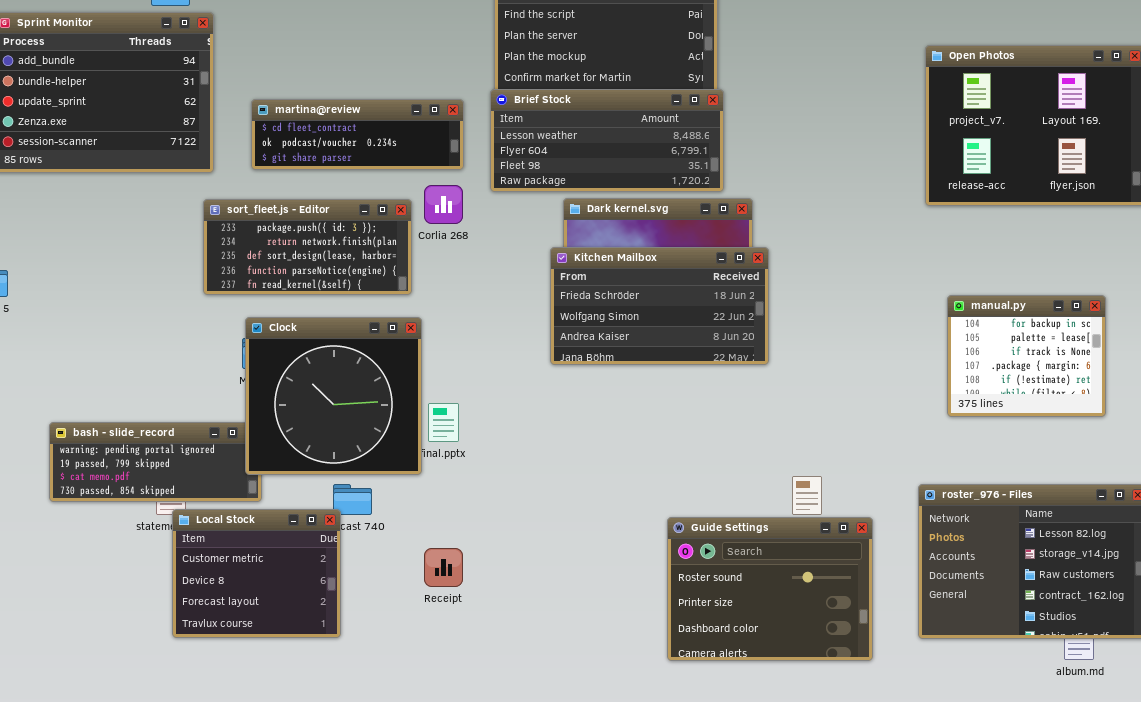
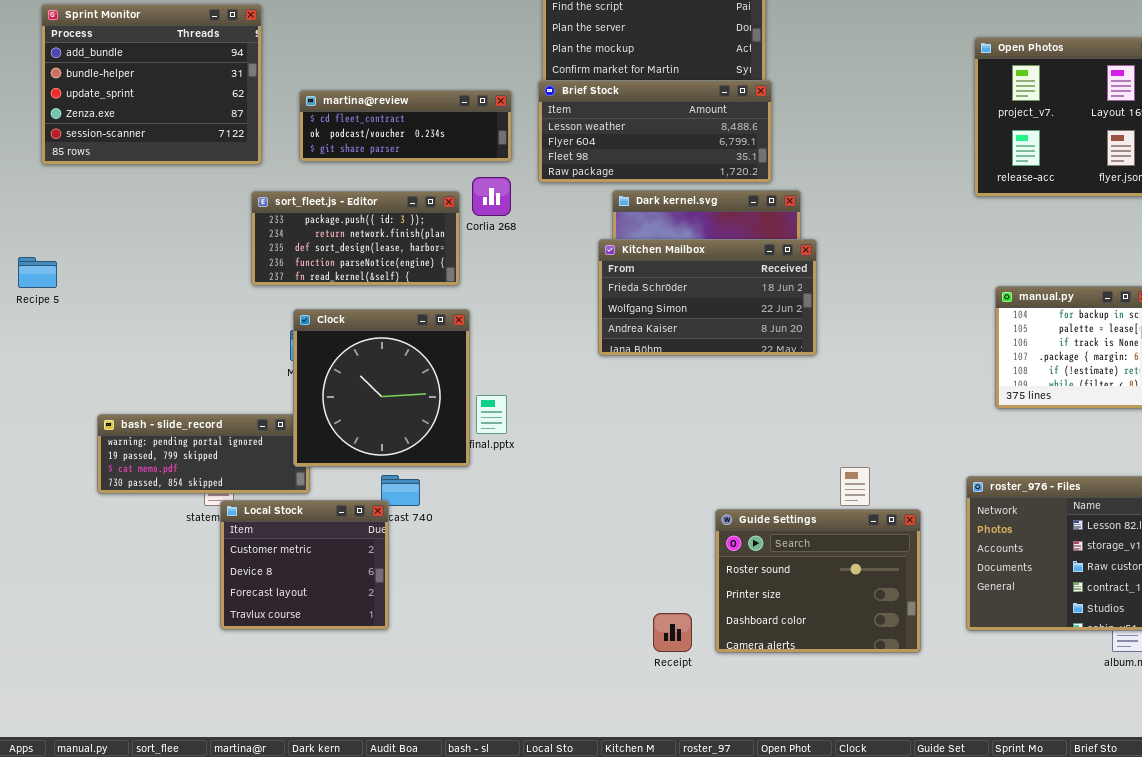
Receipt: [424,548,463,587] -> [653,613,692,652], moved

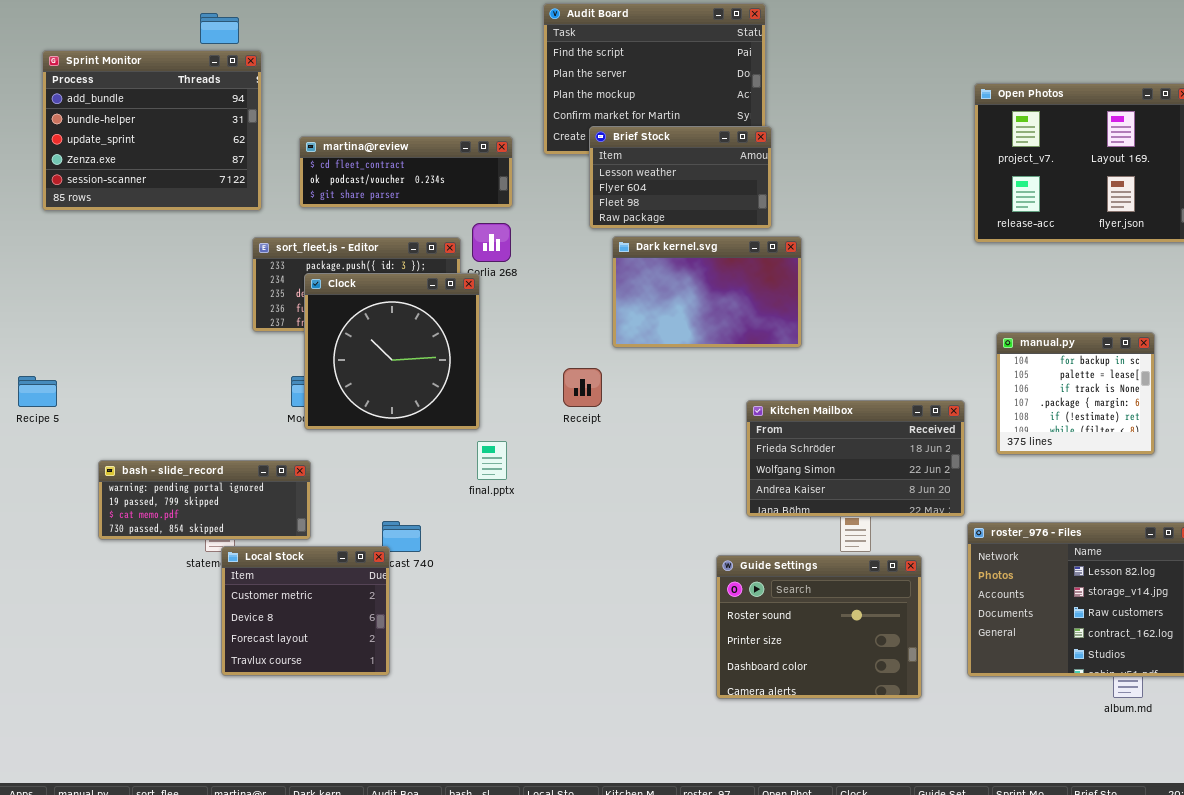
Brief Stock: [538,80,772,183] -> [589,126,772,229], resized
Kitchen Mailbox: [598,239,817,356] -> [746,400,965,517], moved
Recipe 5: [18,257,57,288] -> [18,376,57,407], moved
Clock: [293,309,470,467] -> [304,273,480,430], moved
Receipt: [653,613,692,652] -> [563,368,602,407], moved

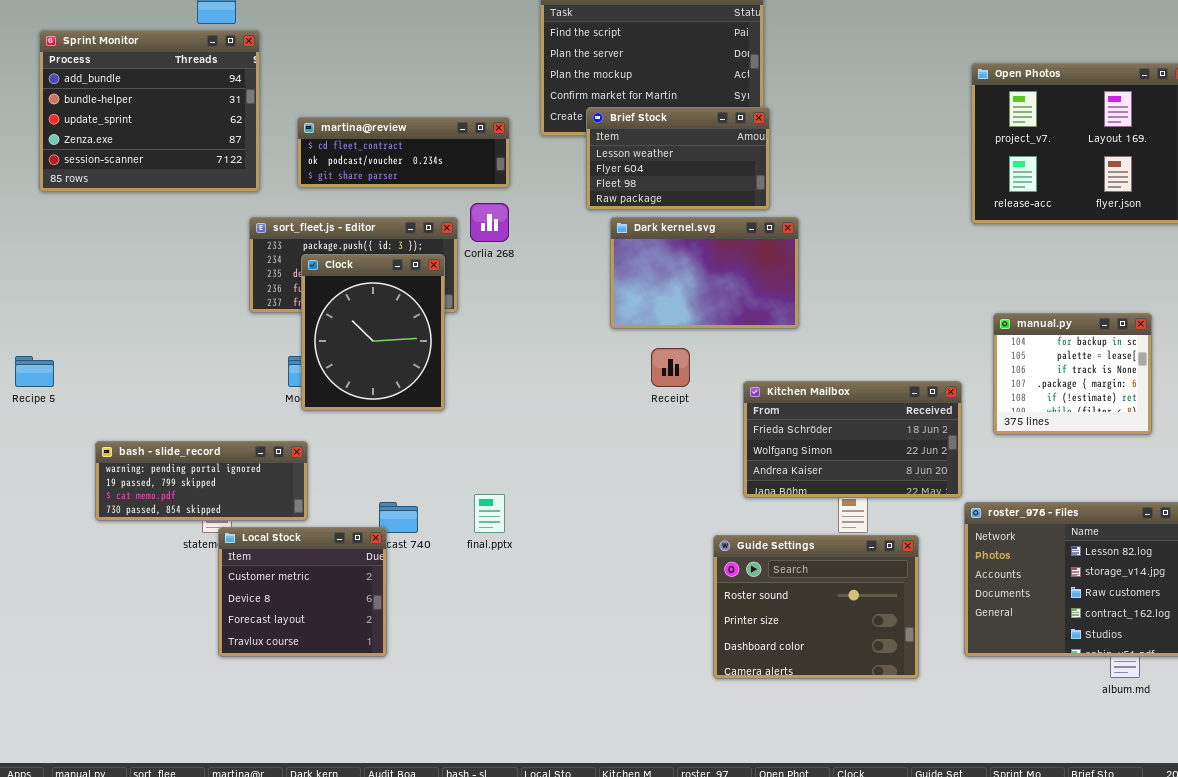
Clock: [304,273,480,430] -> [301,254,445,411], resized
Receipt: [563,368,602,407] -> [651,348,690,387], moved
final.pptx: [477,441,507,480] -> [474,494,505,533], moved

